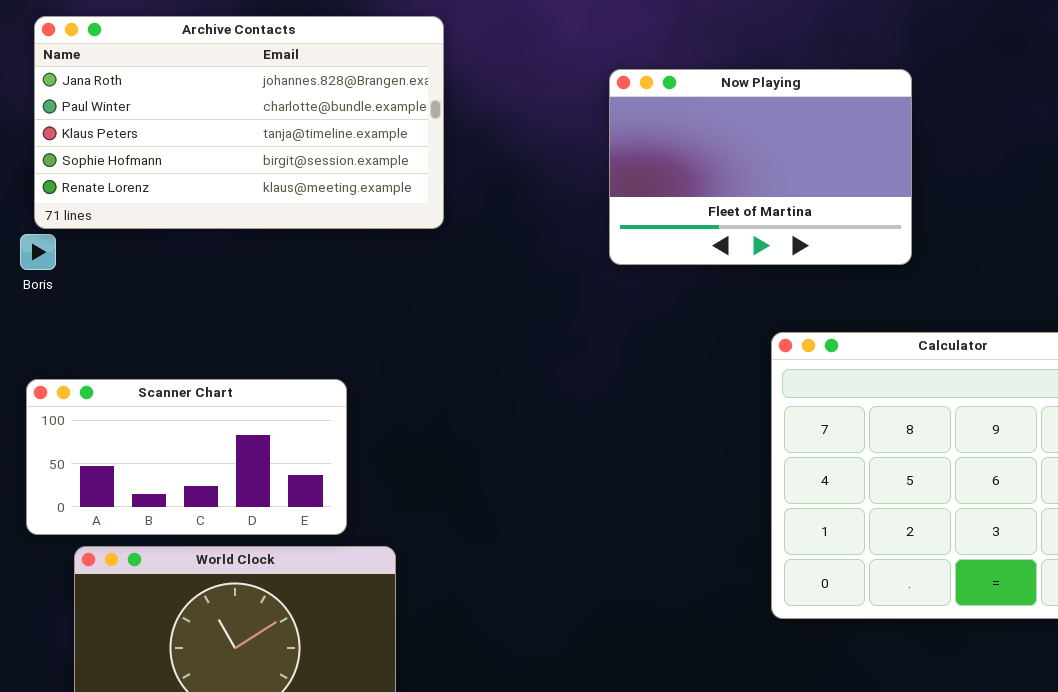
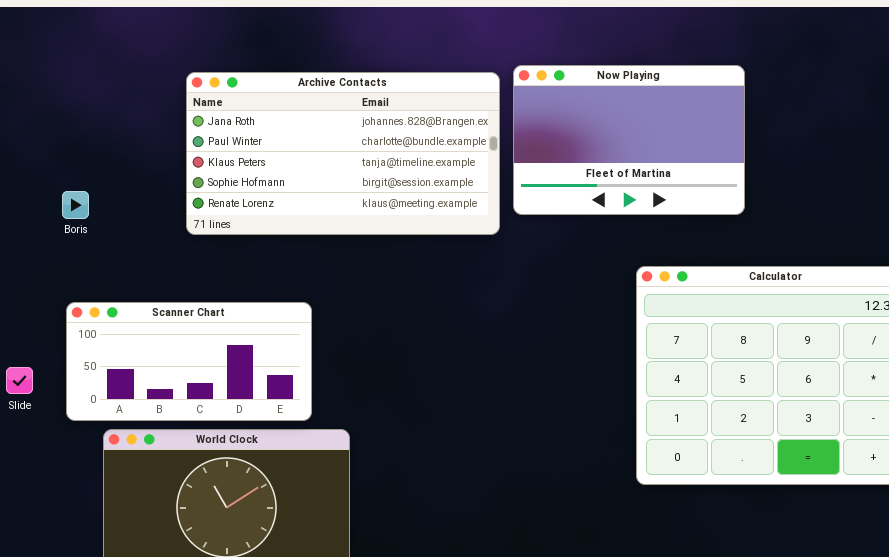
Archive Contacts: [34,16,444,229] -> [186,72,500,235], moved

